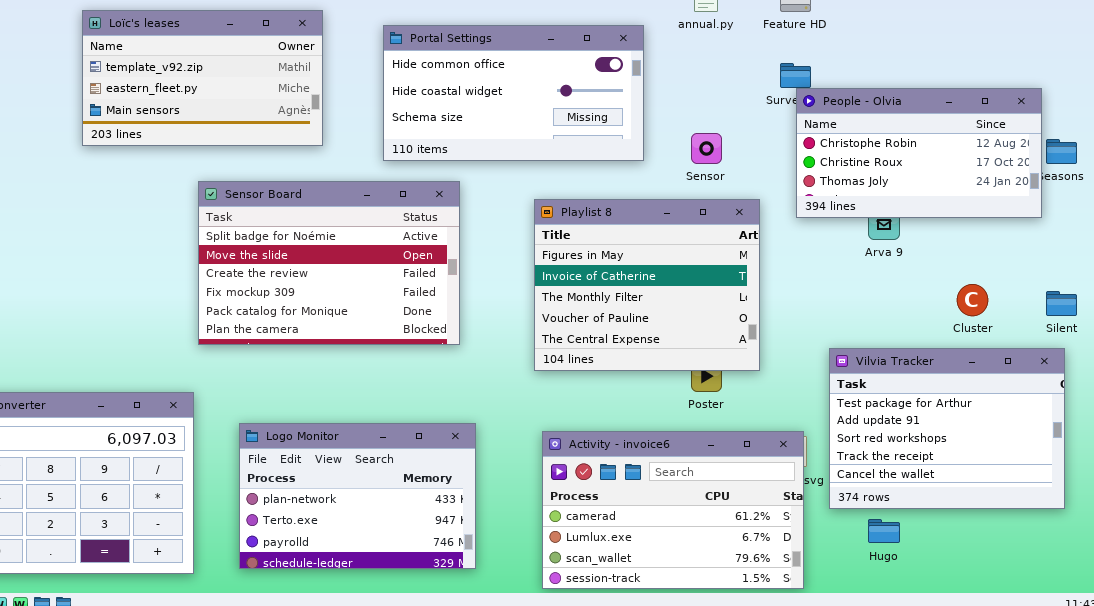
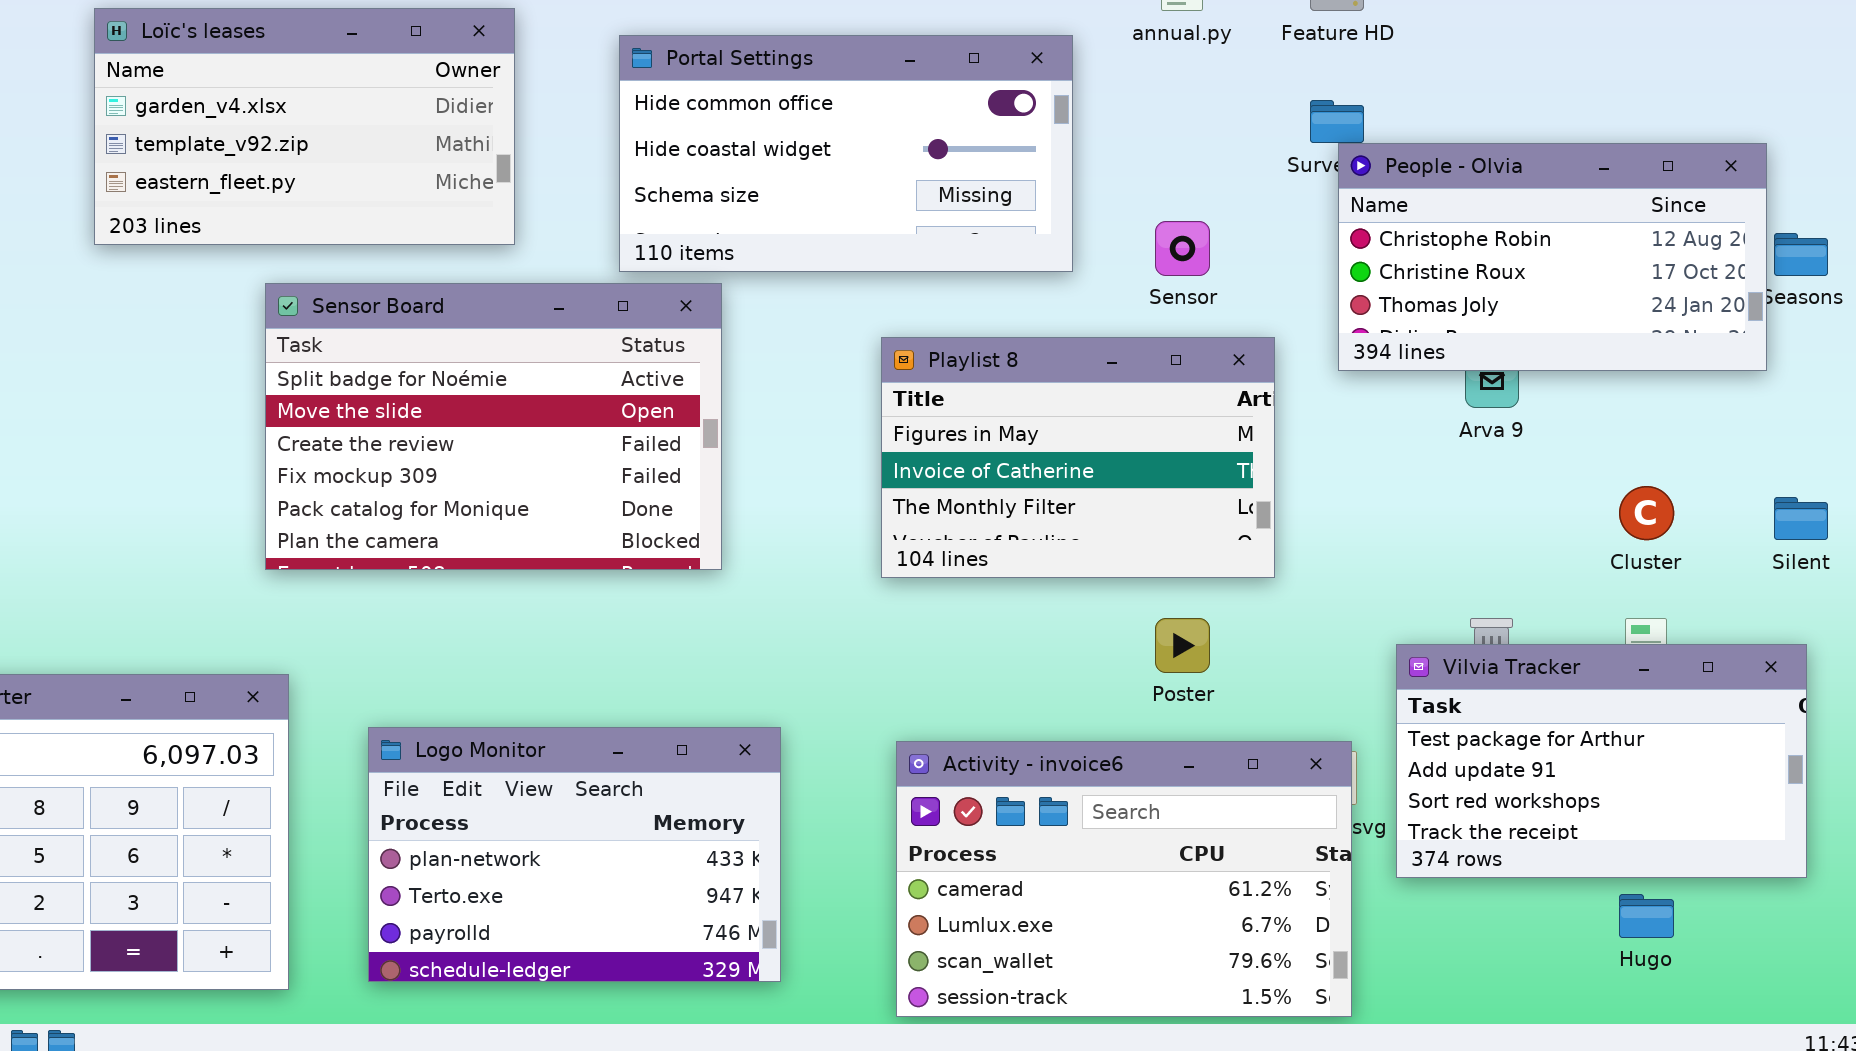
Loïc's leases: [82,10,323,146] -> [94,8,515,245], scrolled up 1 row
Sensor Board: [198,181,460,345] -> [265,283,722,570], moved
Playlist 8: [534,199,760,371] -> [881,337,1275,578], resized
Vilvia Tracker: [829,348,1065,509] -> [1396,644,1807,878], resized
Hugo: [868,519,900,543] -> [1619,894,1674,938], moved

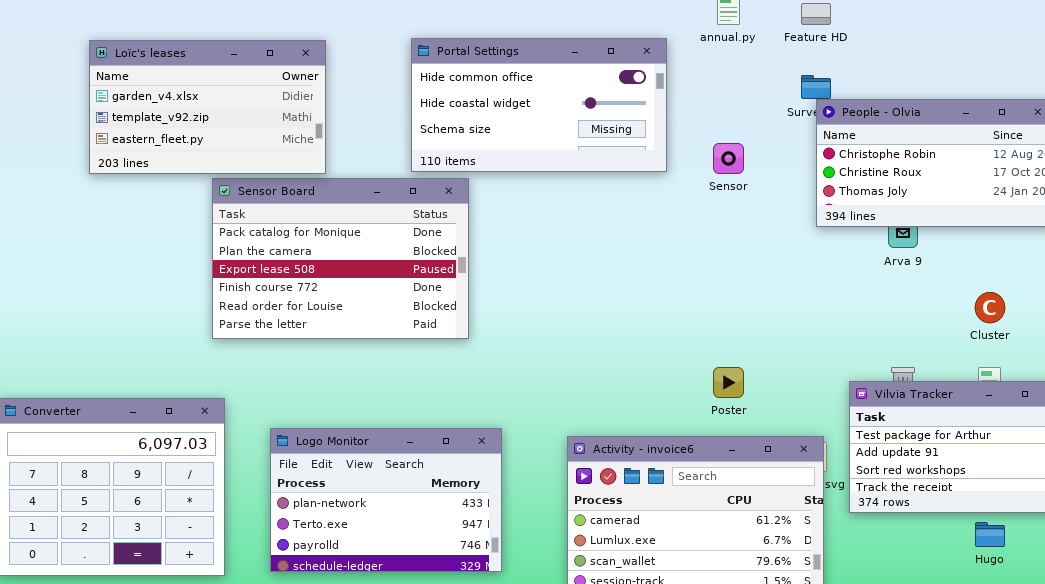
Loïc's leases: [94,8,515,245] -> [89,40,326,174], moved
Sensor Board: [265,283,722,570] -> [212,178,469,339], scrolled down 4 rows
Playlist 8: [881,337,1275,578] -> none, closed

